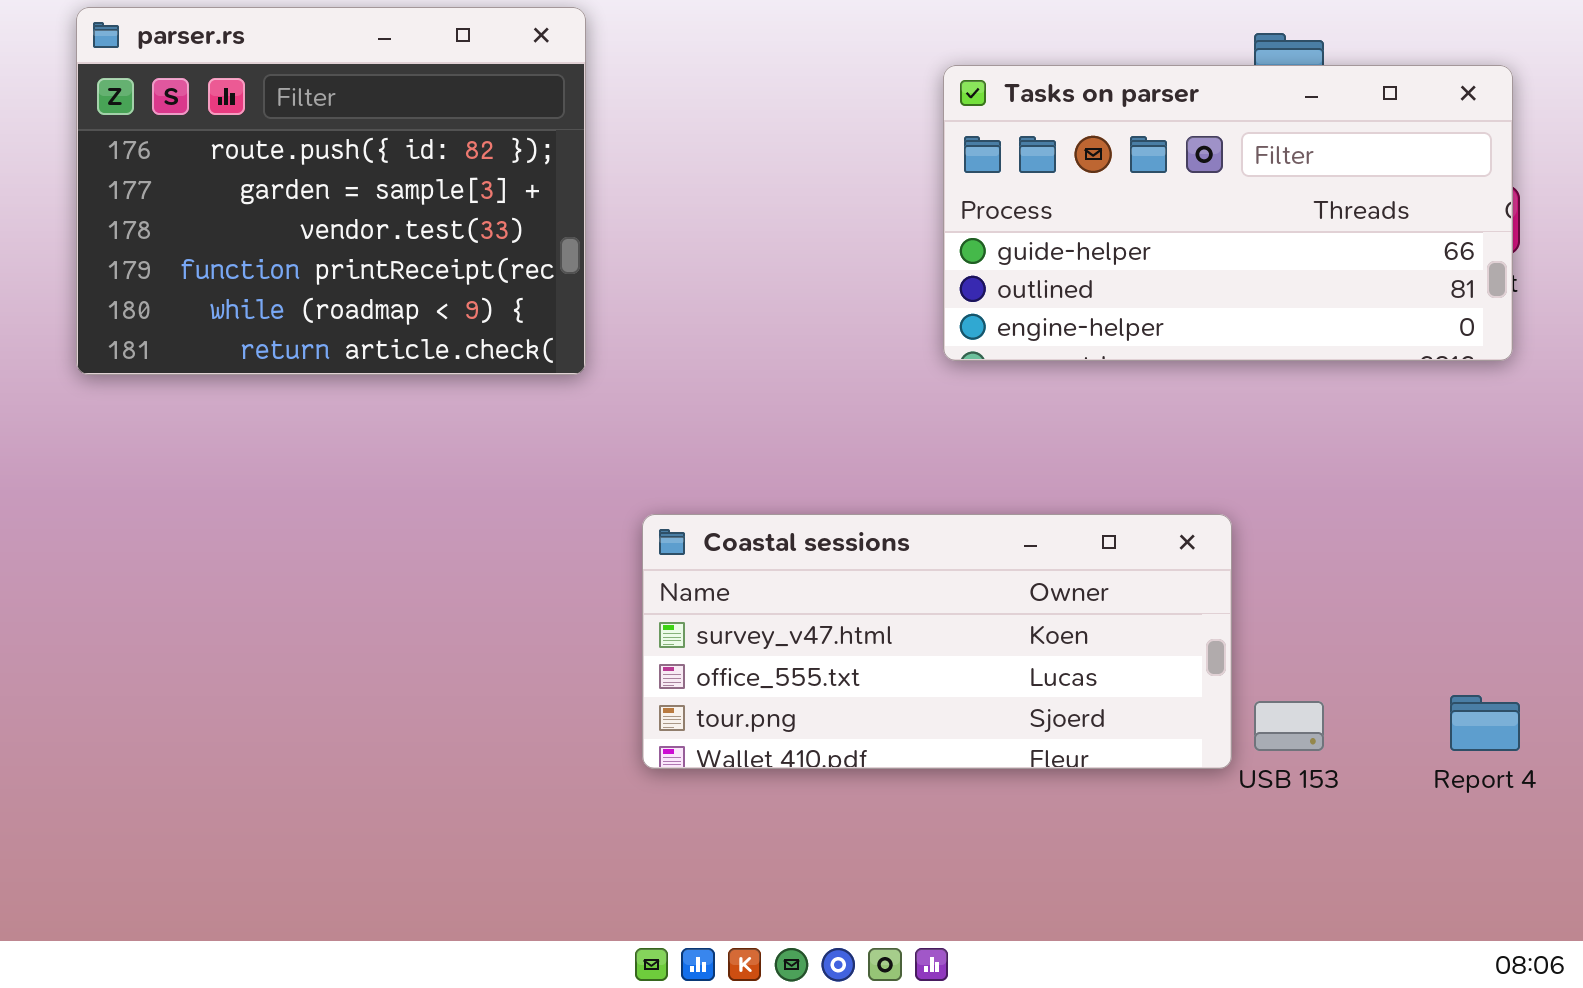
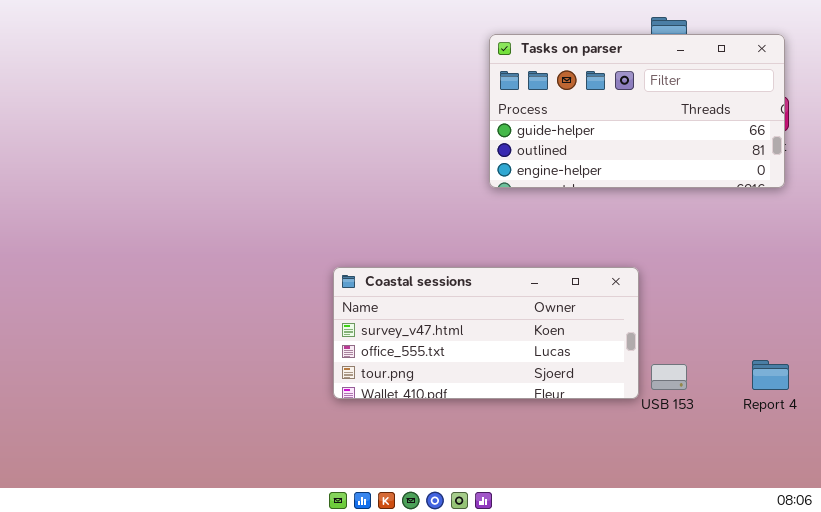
parser.rs: [76,7,586,375] -> none, closed

